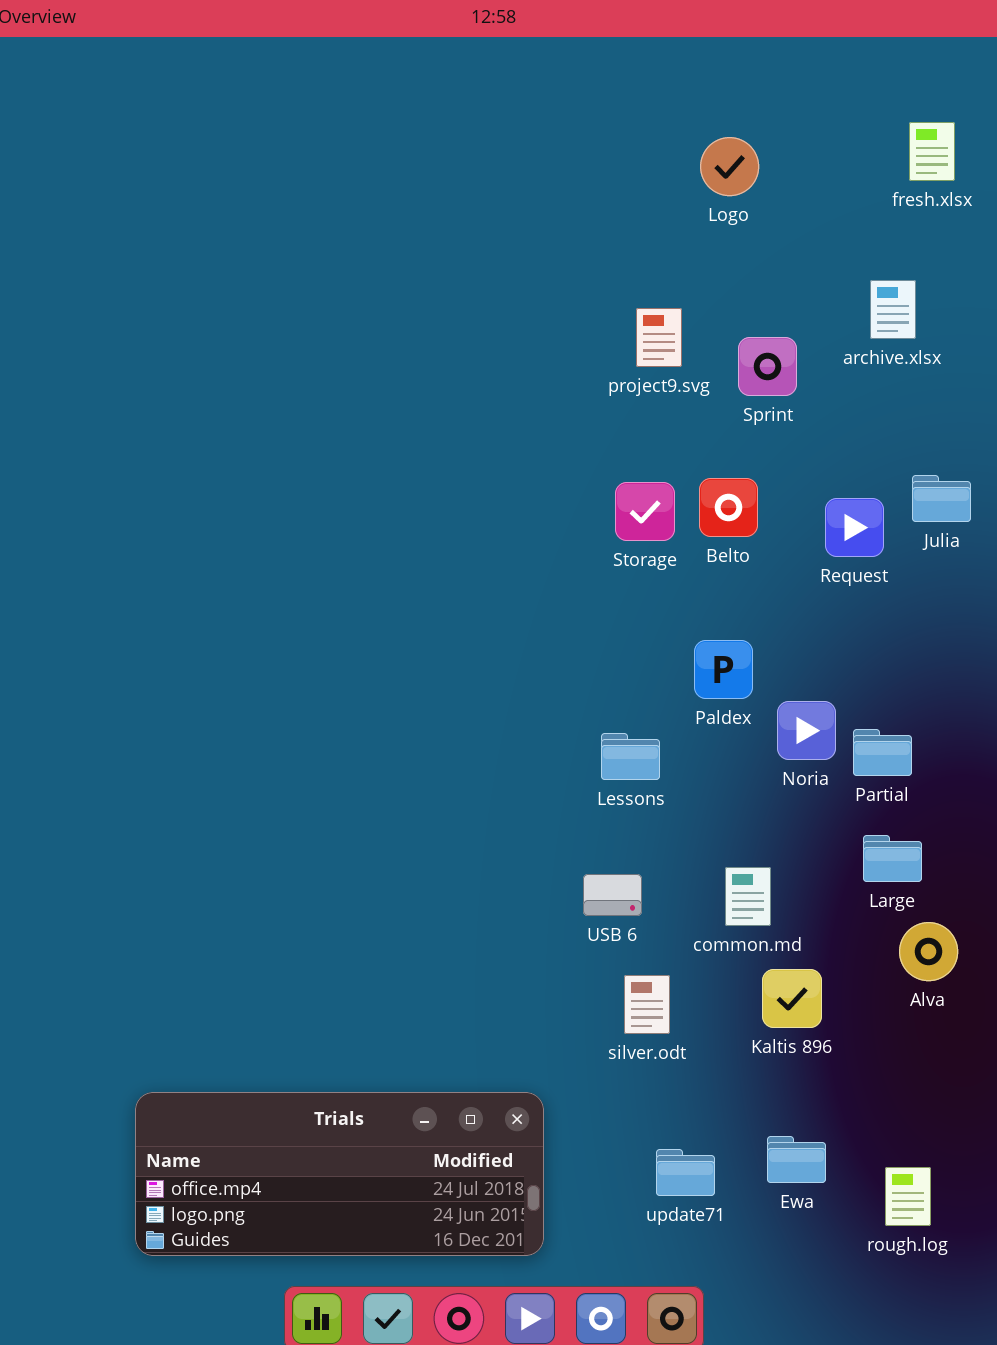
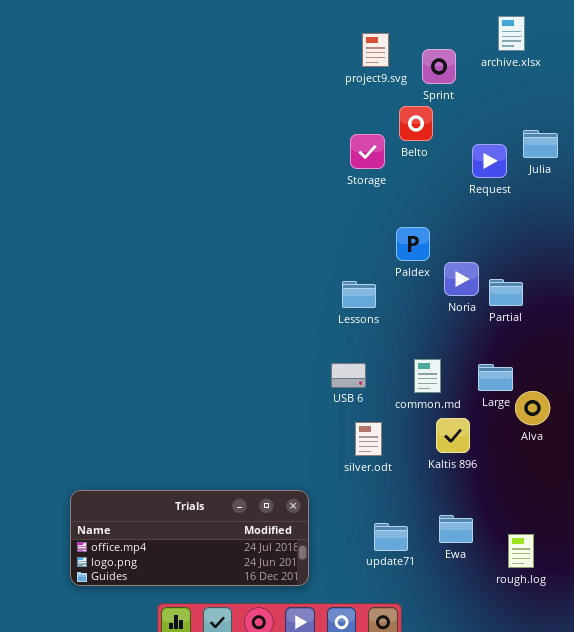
Belto: [699,478,758,537] -> [399,106,433,141], moved
Large: [863,835,922,882] -> [478,364,513,391], moved

